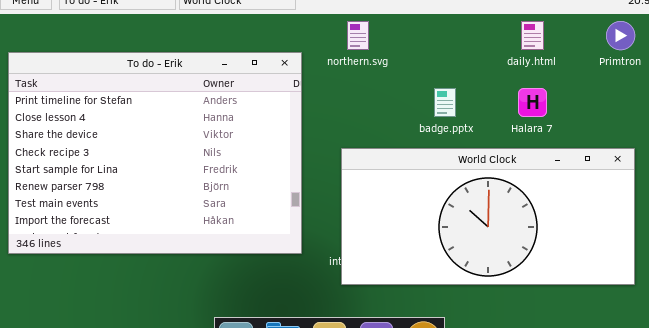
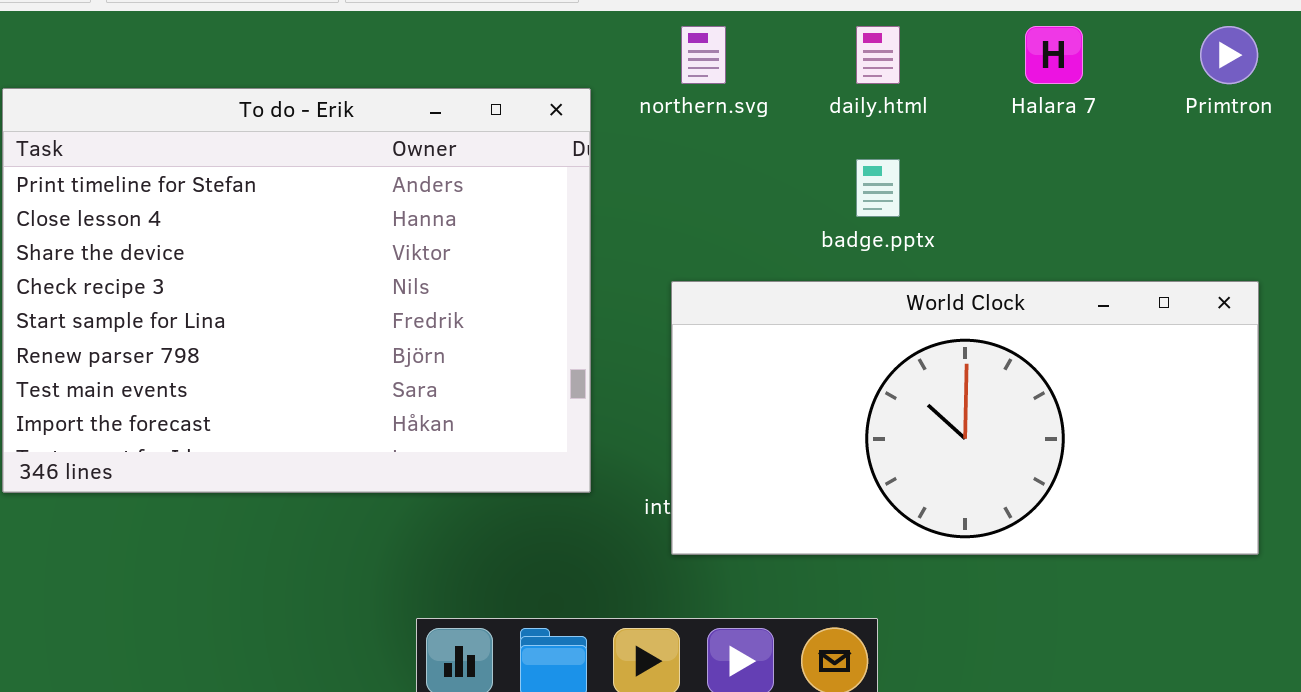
daily.html: [521,21,544,50] -> [856,26,900,84], moved
Halara 7: [518,88,547,117] -> [1025,26,1083,84], moved

